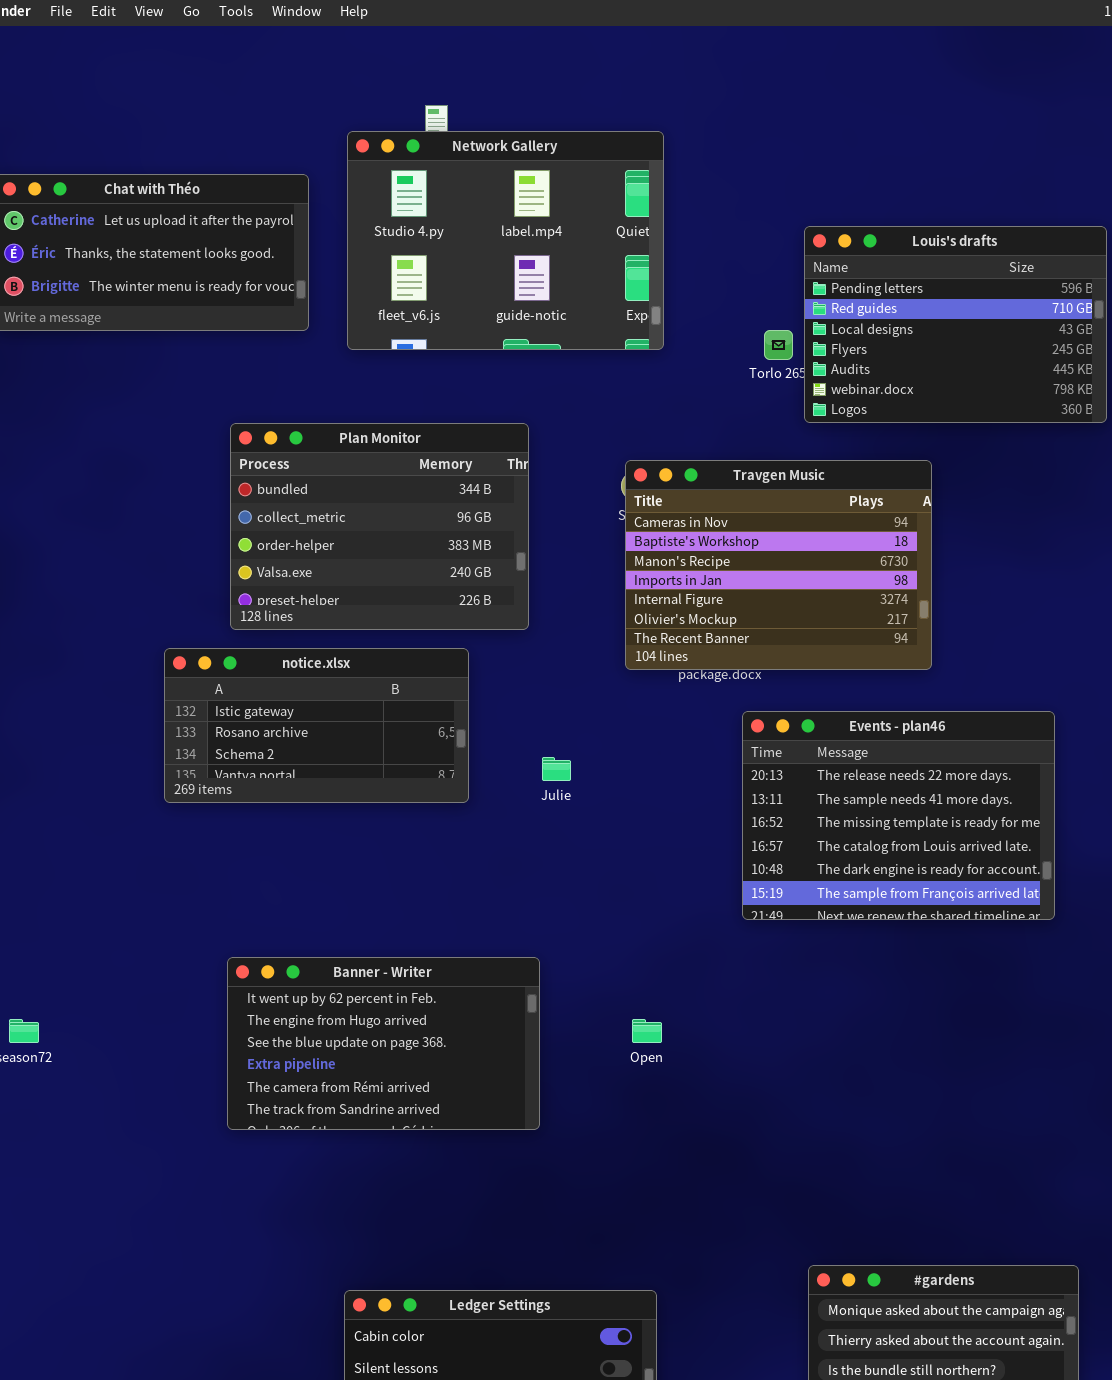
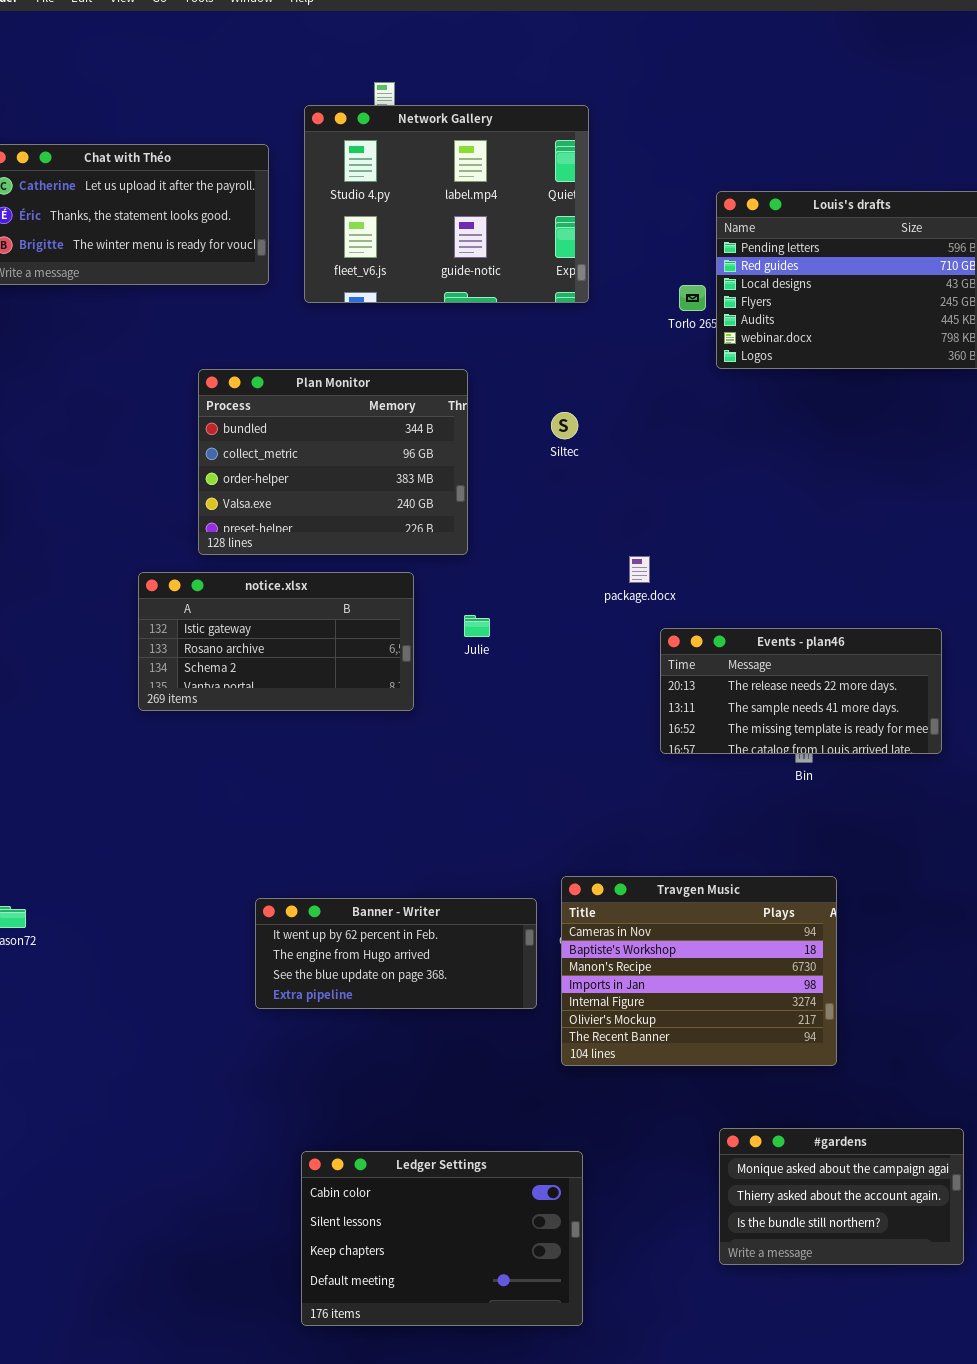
Travgen Music: [625,460,932,670] -> [561,876,837,1066], moved
Events - plan46: [742,711,1055,920] -> [660,628,942,754], resized
Julie: [542,757,571,781] -> [464,615,490,637], moved
Banner - Writer: [227,957,540,1130] -> [255,898,537,1009], moved, resized

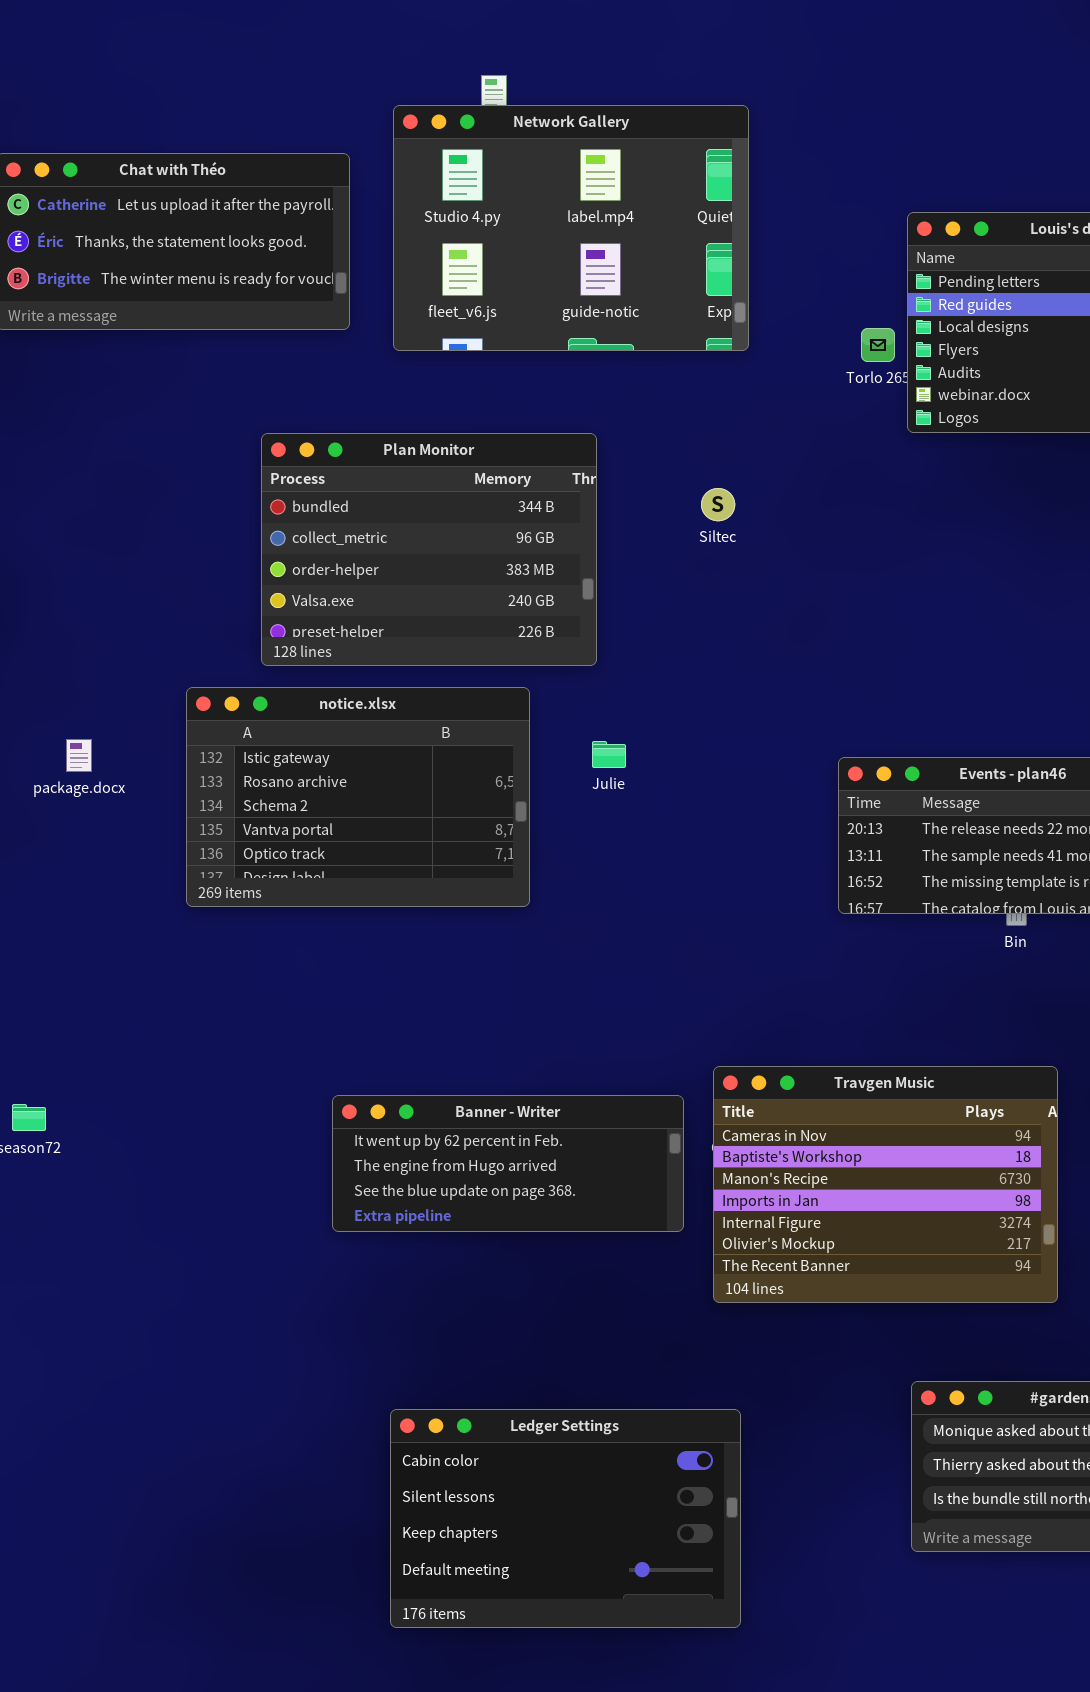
package.docx: [629,556,650,583] -> [66,739,92,772], moved
notice.xlsx: [138,572,414,711] -> [186,687,530,907], resized

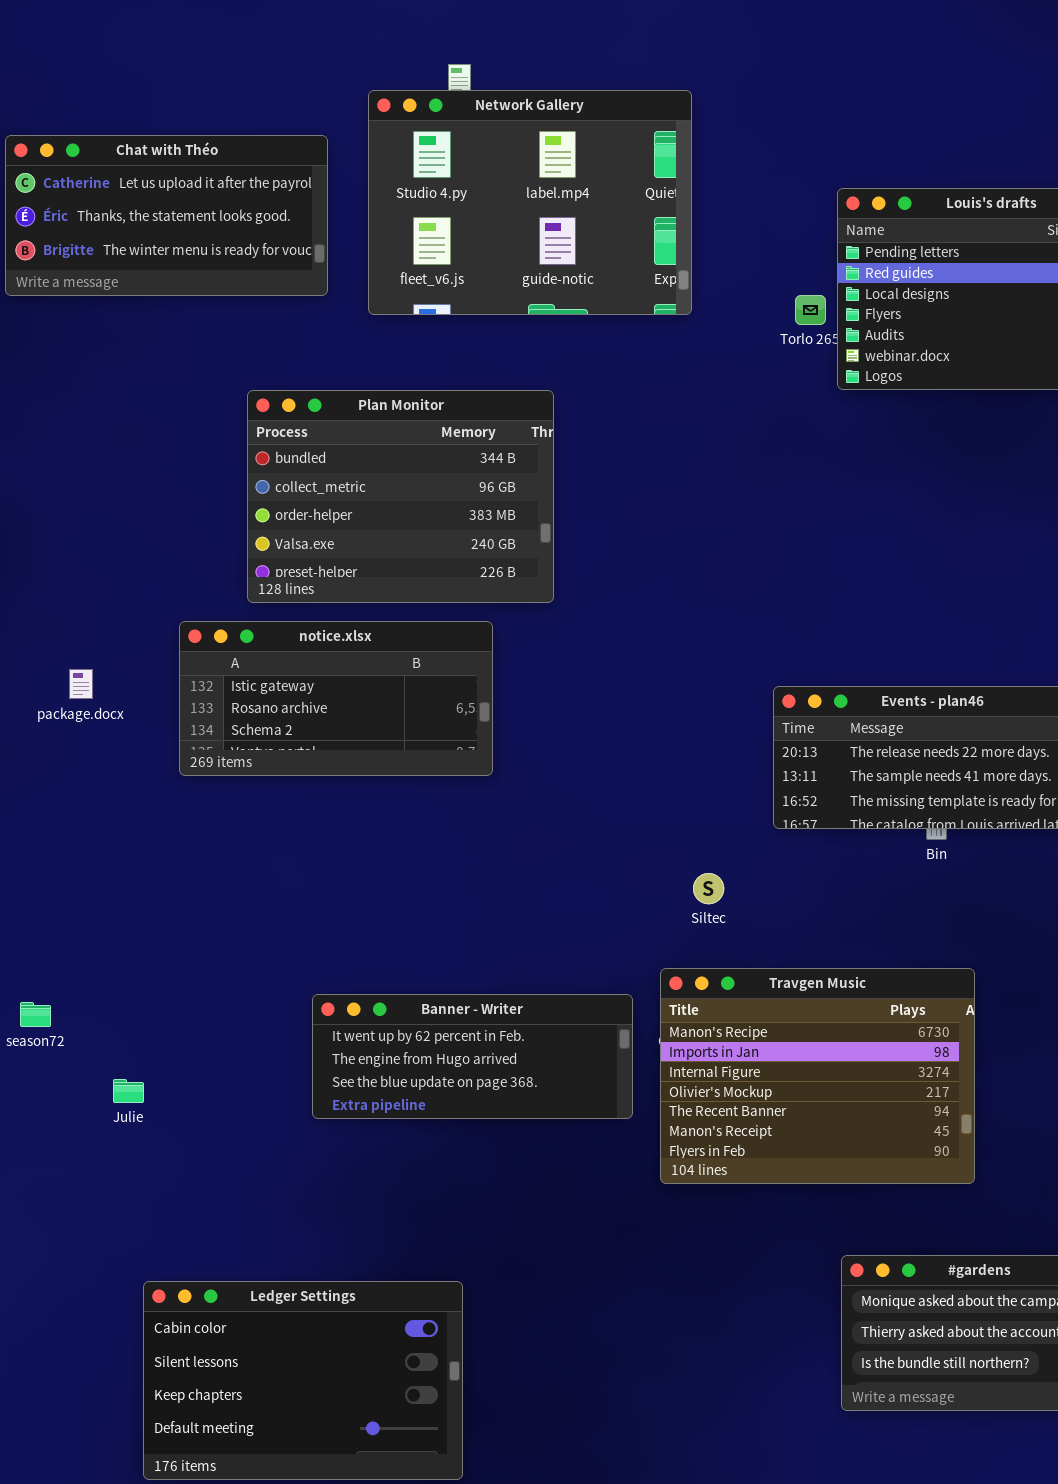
Siltec: [701,488,735,521] -> [693,873,724,904], moved
notice.xlsx: [186,687,530,907] -> [179,621,493,776], resized
Julie: [592,741,626,768] -> [113,1079,144,1103], moved
Travgen Music: [713,1066,1058,1303] -> [660,968,975,1184], scrolled down 2 rows
Ledger Settings: [390,1409,741,1628] -> [143,1281,463,1480], moved

